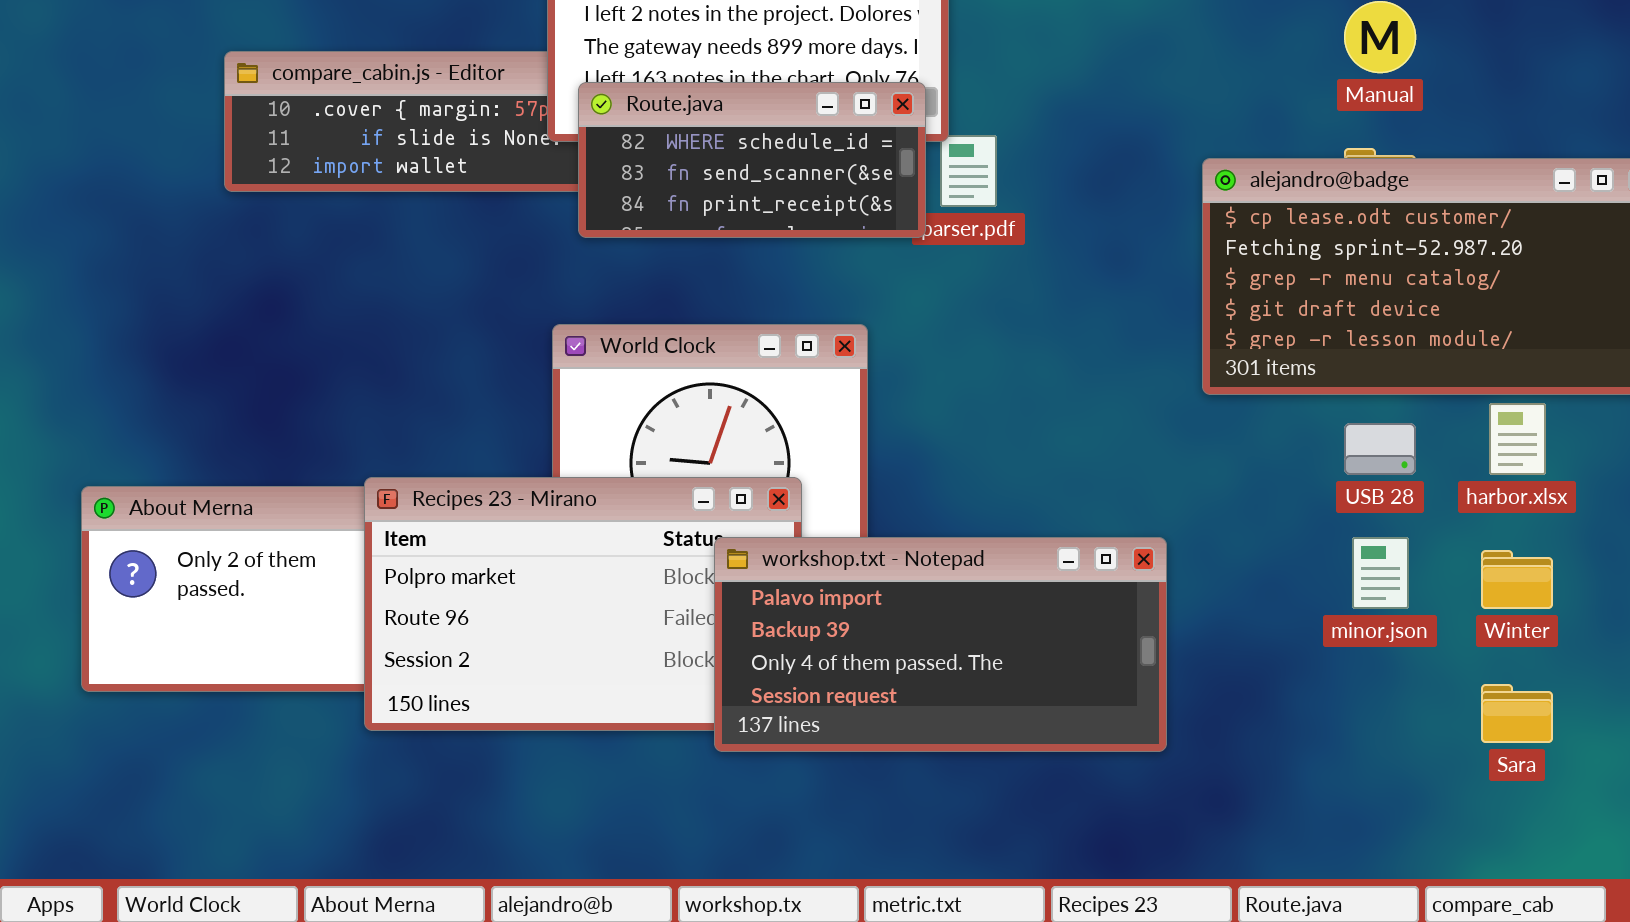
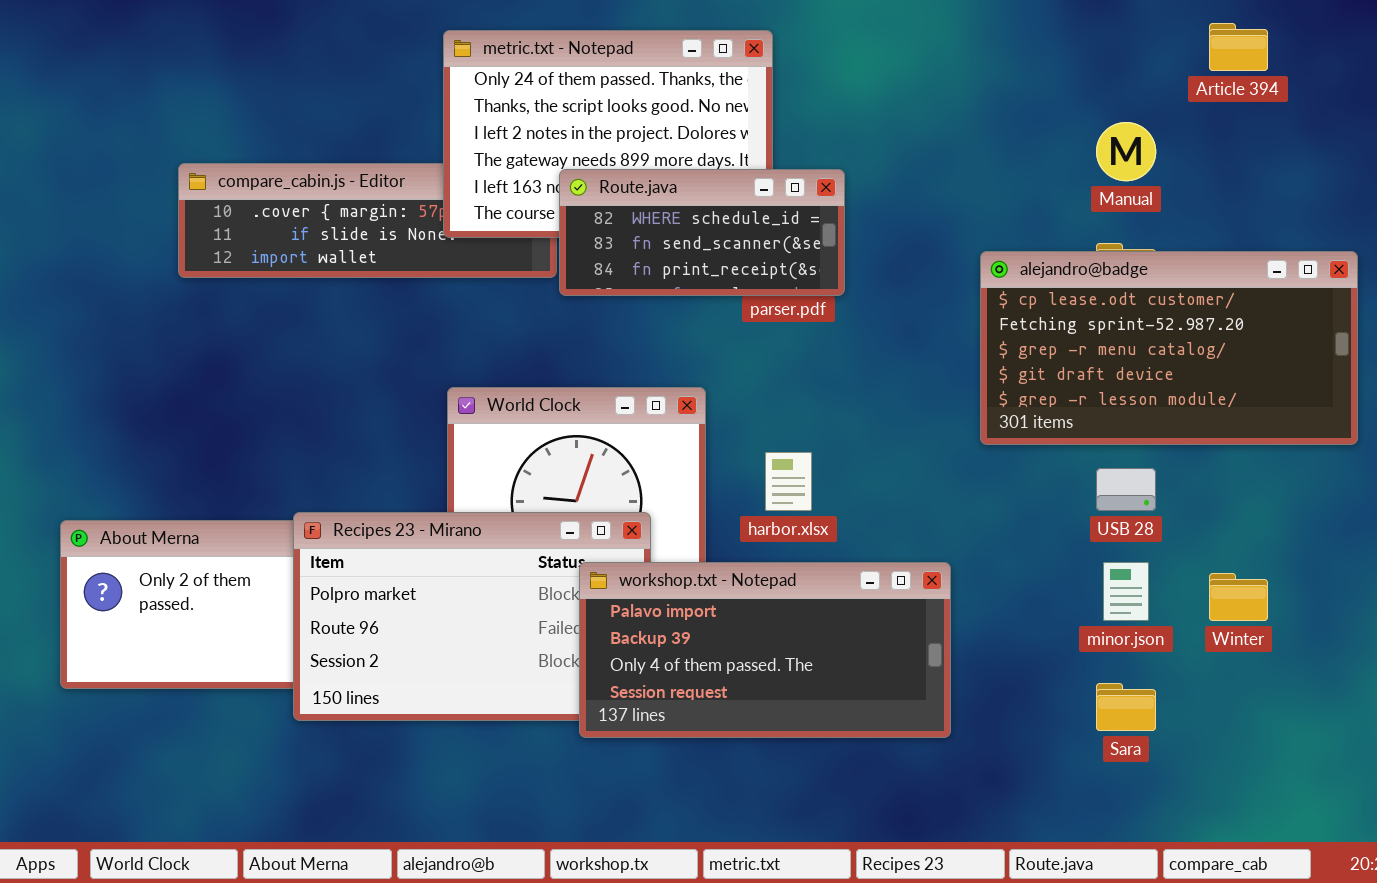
Route.java: [578,82,926,238] -> [559,169,845,296], moved
harbor.xlsx: [1489,403,1546,475] -> [765,452,812,511], moved
Sara: [1481,684,1553,743] -> [1096,683,1156,731], moved

